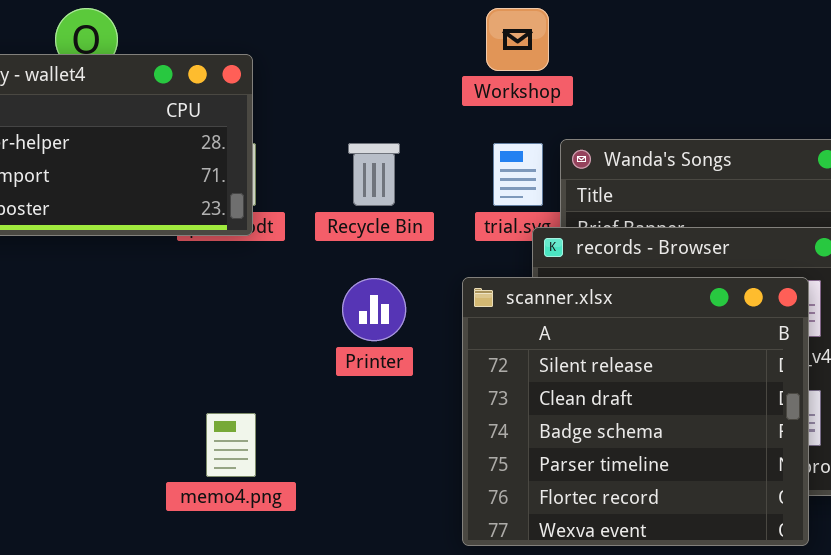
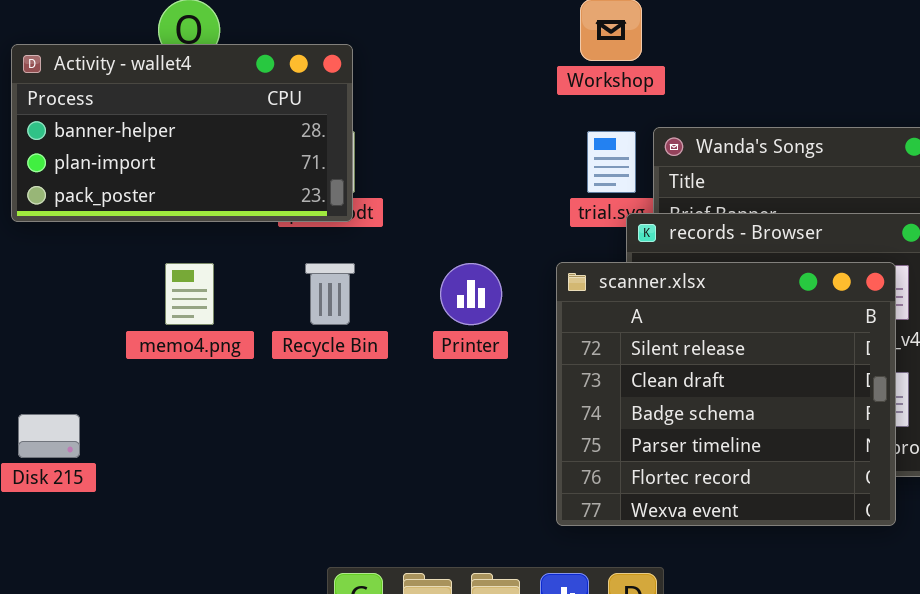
Recycle Bin: [348,143,400,206] -> [305,263,355,325], moved
memo4.png: [206,413,256,477] -> [165,263,214,325], moved

